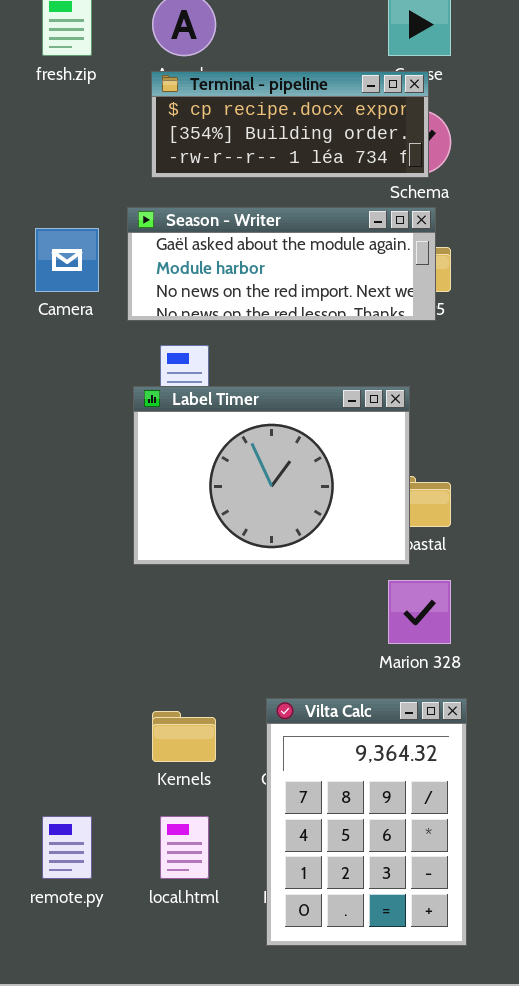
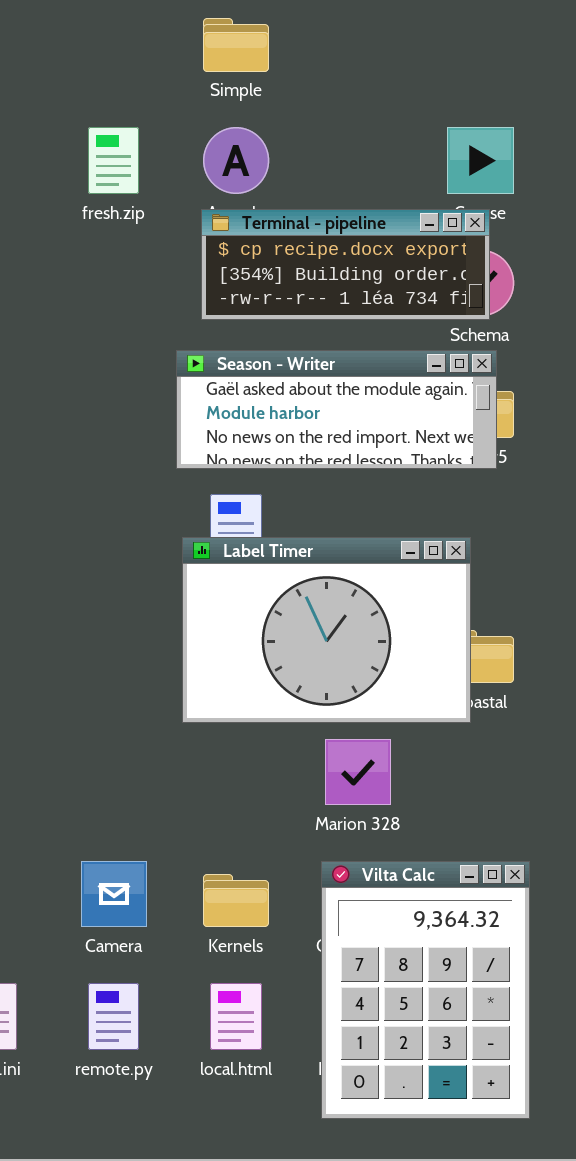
Camera: [35,228,99,292] -> [81,861,147,927], moved
Marion 328: [388,580,451,644] -> [325,739,391,805], moved

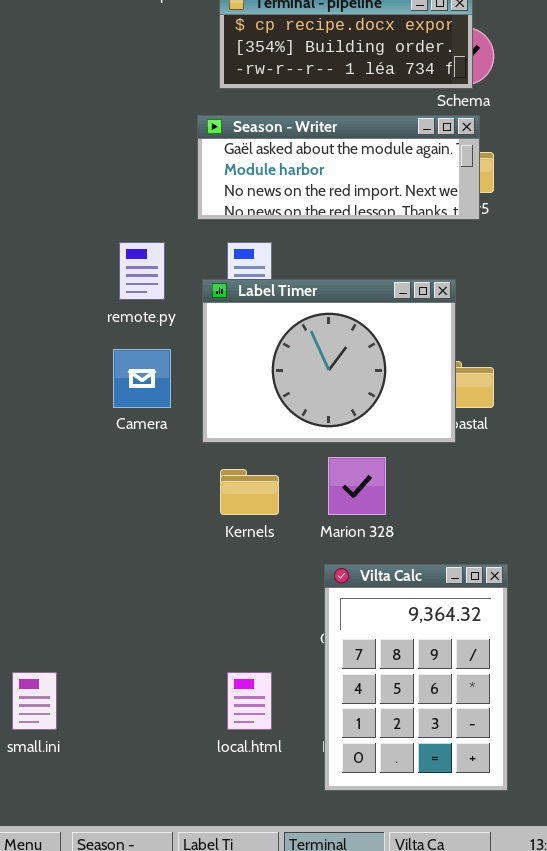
Camera: [81,861,147,927] -> [113,349,171,408], moved
Kernels: [203,874,269,927] -> [220,469,279,515], moved
remote.py: [88,983,139,1050] -> [119,242,165,300], moved

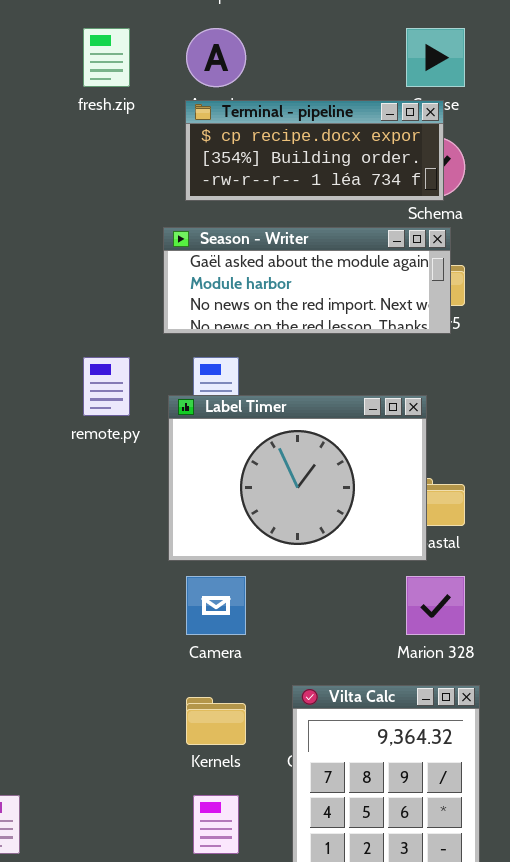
Camera: [113,349,171,408] -> [186,576,246,635], moved
Marion 328: [328,457,386,515] -> [406,576,465,635], moved
Kernels: [220,469,279,515] -> [186,697,246,745], moved

